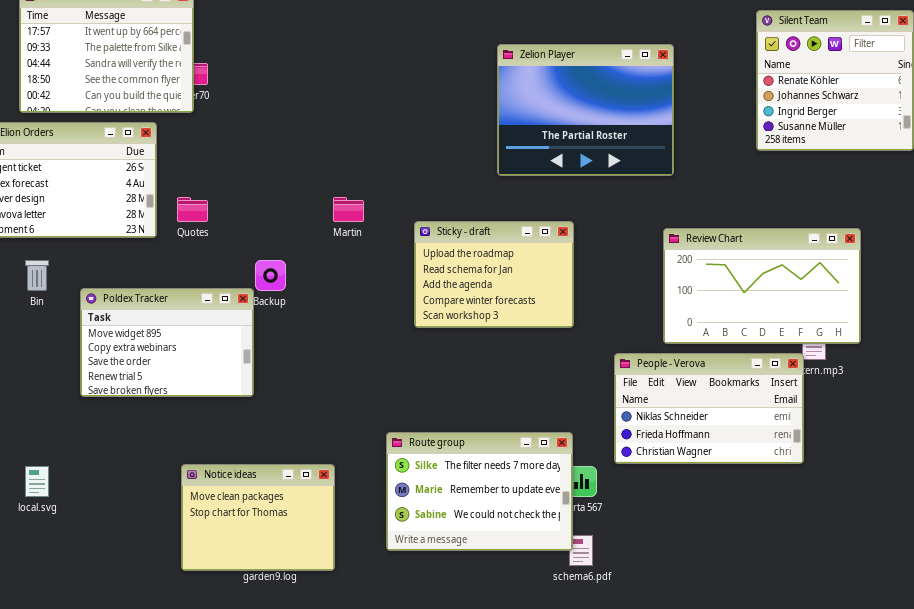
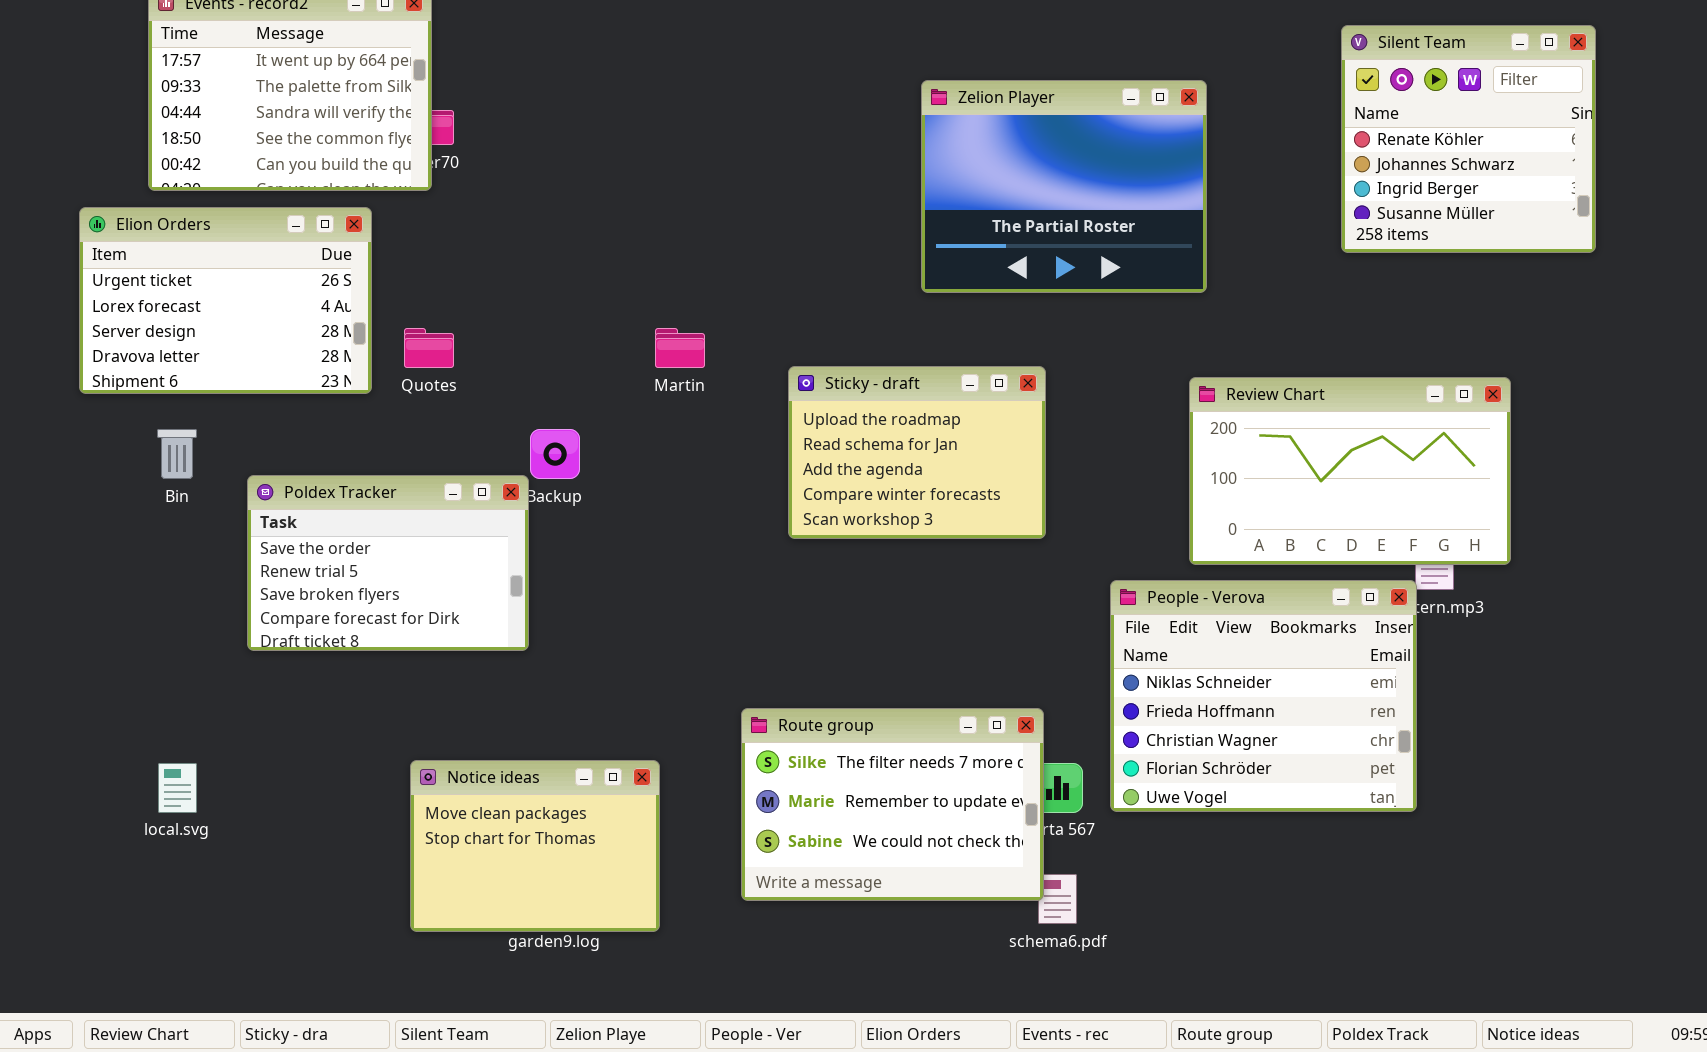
Poldex Tracker: [80,288,254,397] -> [247,475,529,651], scrolled down 2 rows
People - Verova: [614,353,804,464] -> [1110,580,1417,812], resized

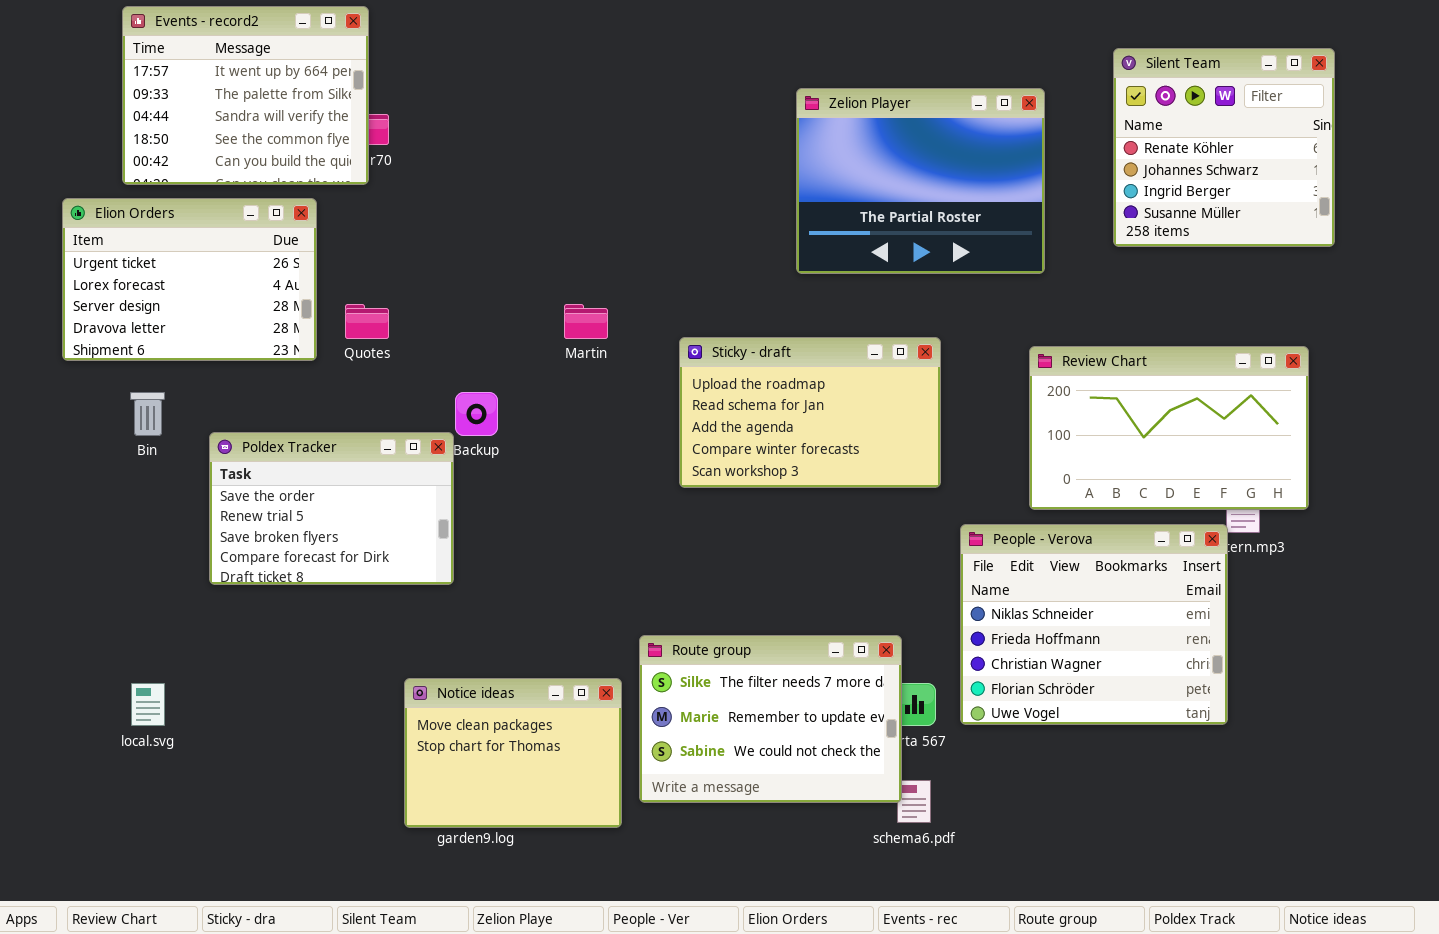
Silent Team: [1341,25,1596,253] -> [1113,48,1335,247], moved
Sticky - draft: [788,366,1046,539] -> [679,337,941,488], resized
Notice ideas: [410,760,660,932] -> [404,678,622,828], moved

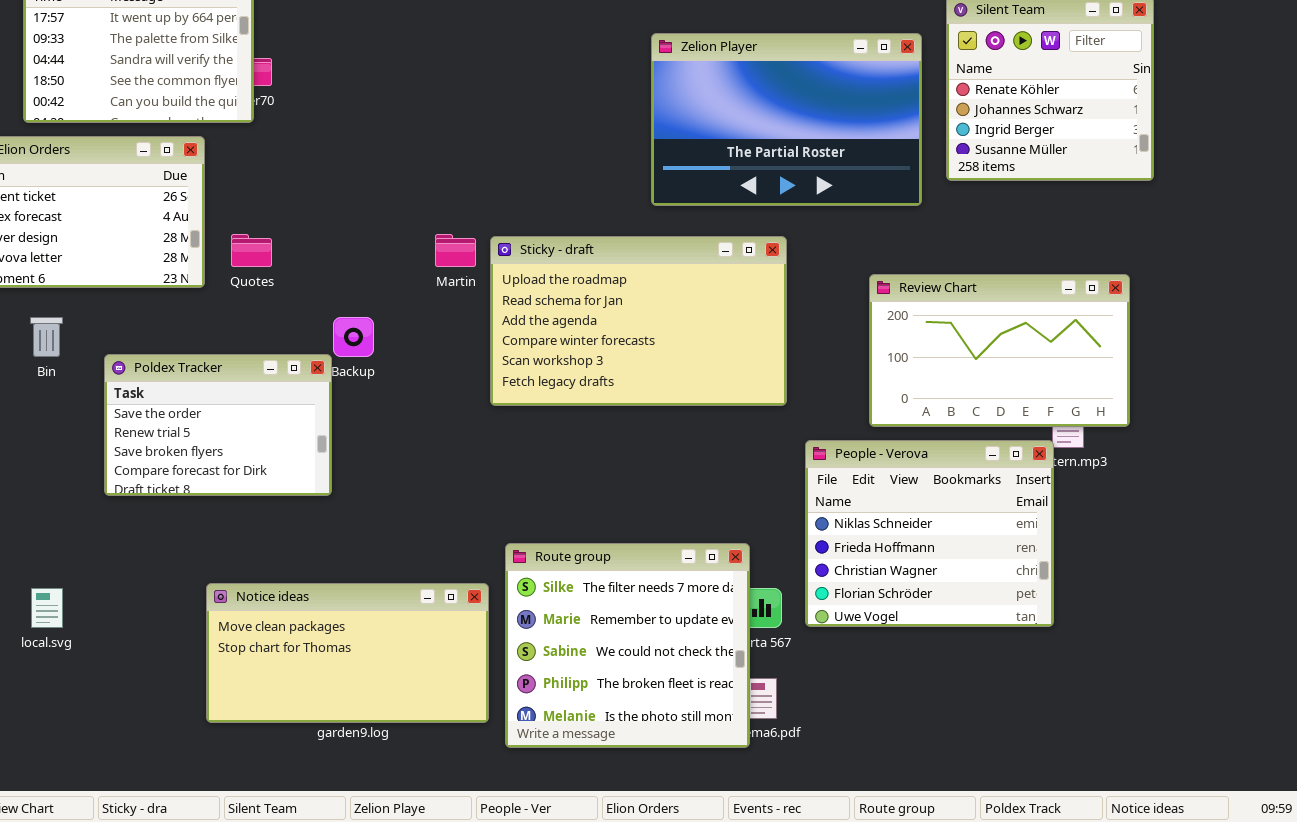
Zelion Player: [796,88,1045,274] -> [651,33,922,206], resized
Sticky - draft: [679,337,941,488] -> [490,236,787,406], resized
Route group: [639,635,902,803] -> [505,543,750,748], resized
Notice ideas: [404,678,622,828] -> [206,583,489,723], resized

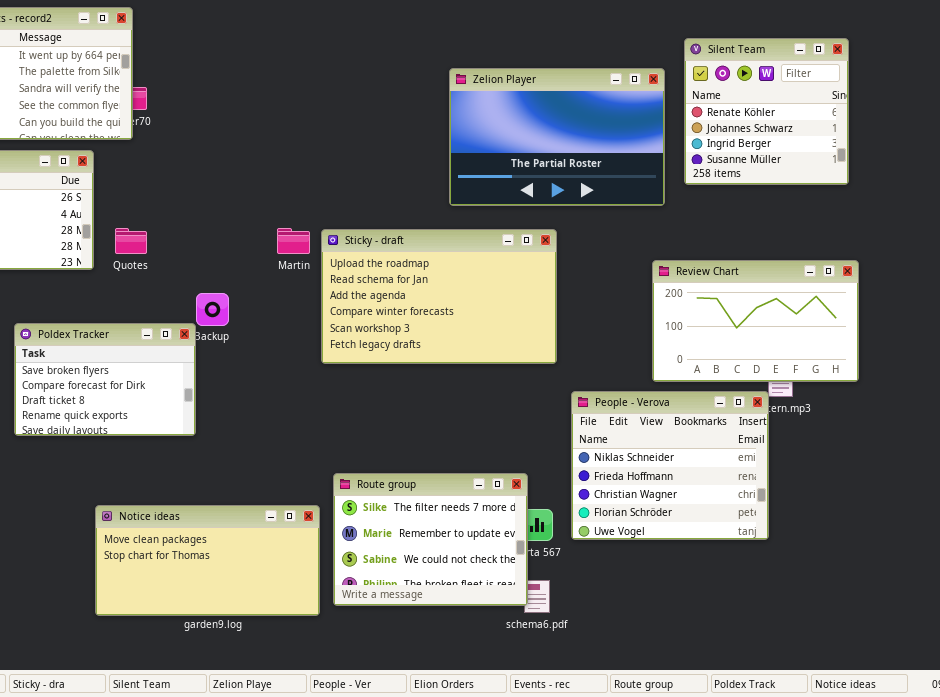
Review Chart: [869,274,1130,427] -> [652,260,859,382], moved
Poldex Tracker: [104,354,332,496] -> [14,323,196,436], scrolled down 2 rows
Route group: [505,543,750,748] -> [333,473,528,606], resized

